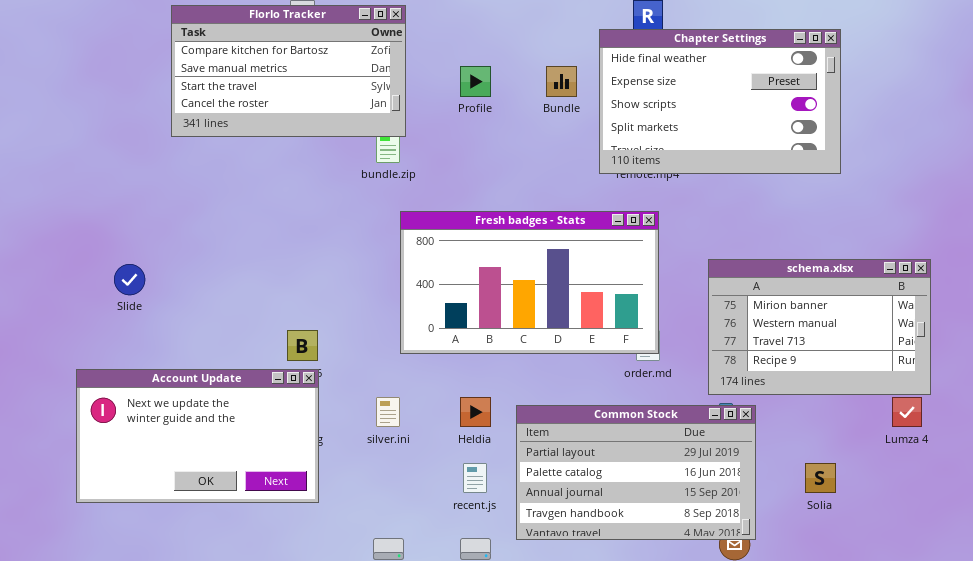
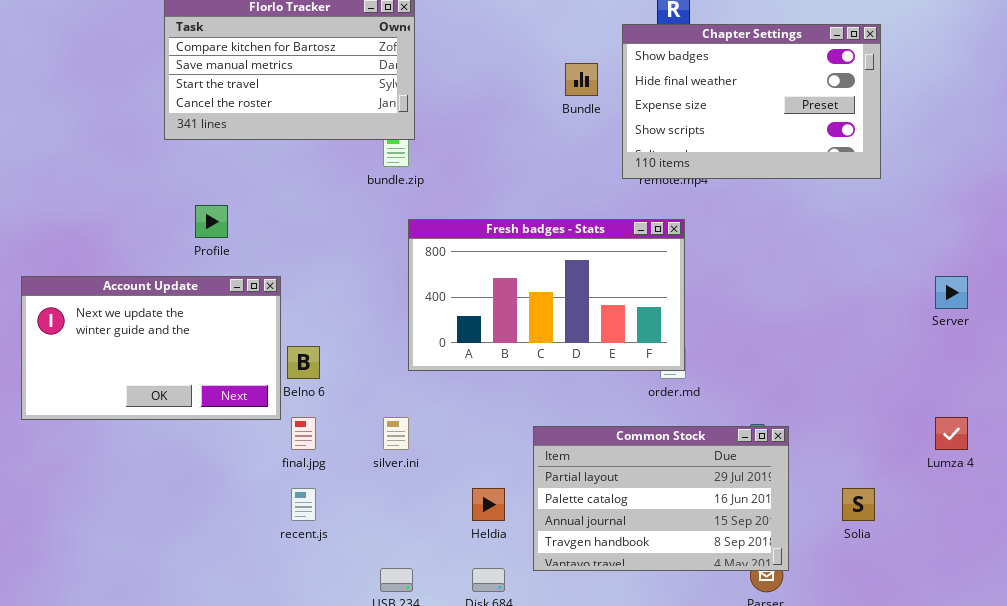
Chapter Settings: [599,29,841,174] -> [622,24,881,179], scrolled up 1 row
Profile: [460,66,491,97] -> [195,205,228,238], moved
schema.xlsx: [708,259,931,395] -> none, closed
Account Update: [76,369,319,503] -> [21,276,281,420], moved
Heldia: [460,397,491,427] -> [472,488,505,521], moved
recent.js: [463,463,487,493] -> [291,488,316,521], moved

